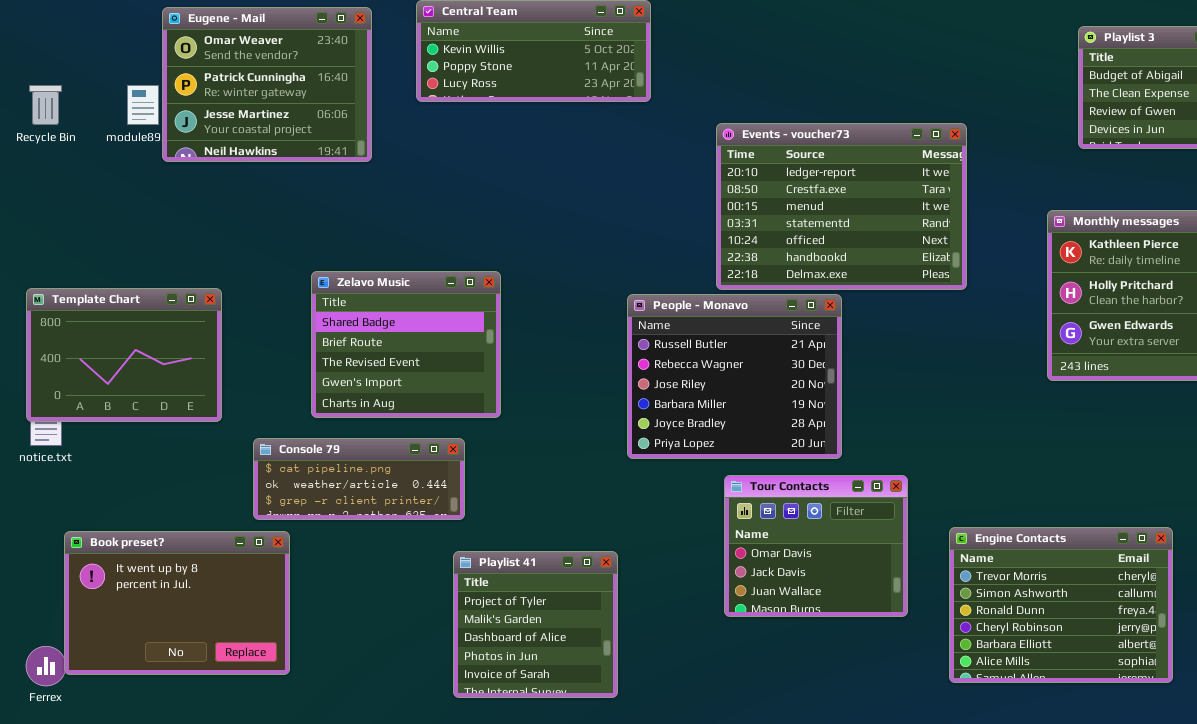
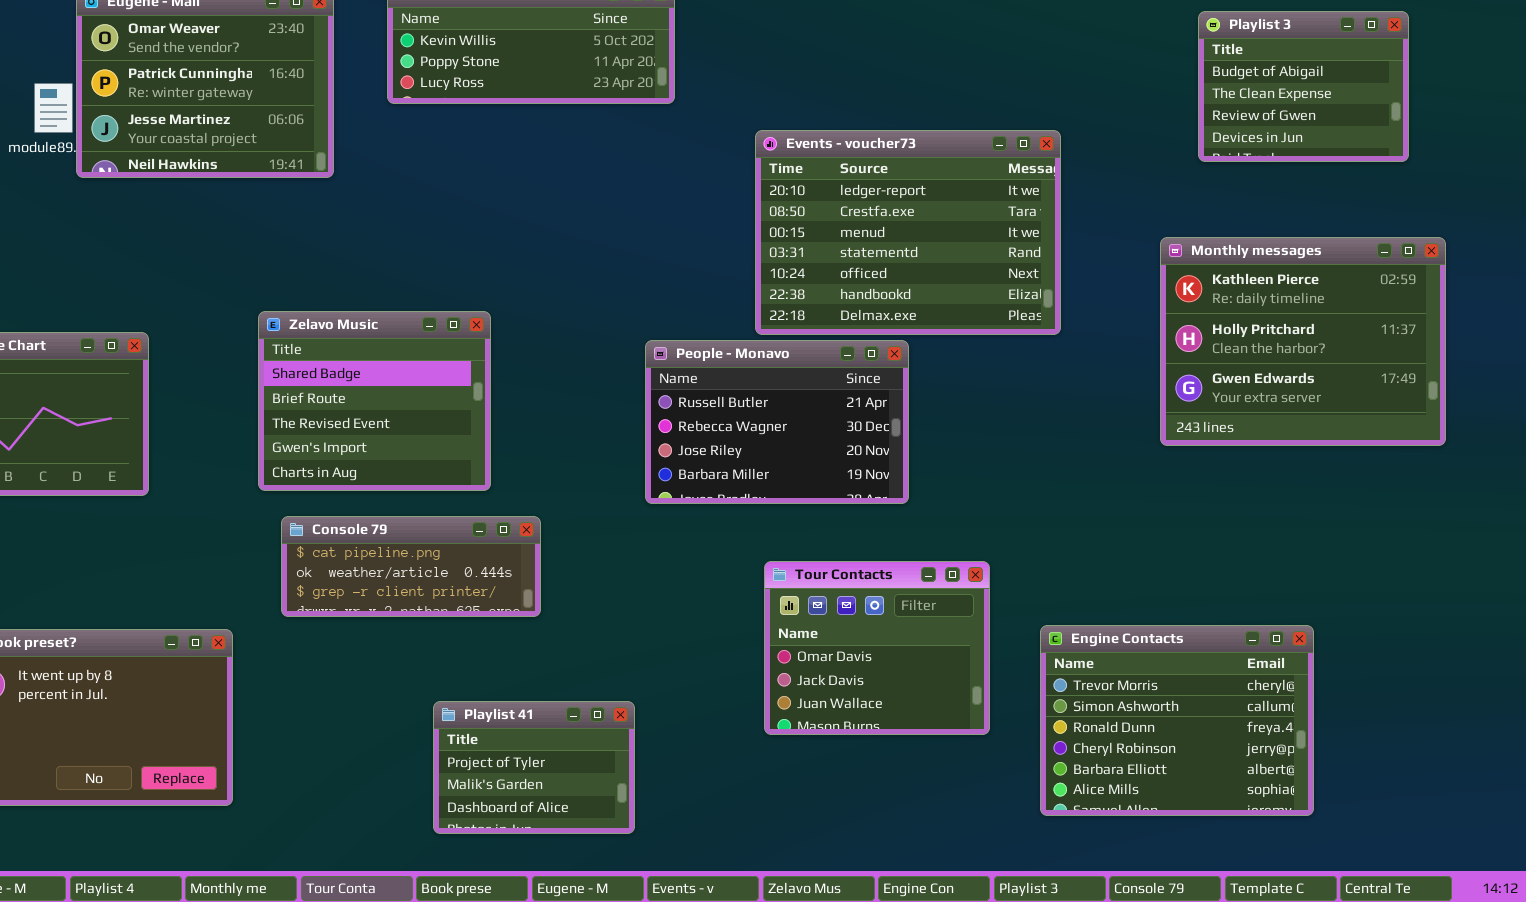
People - Monavo: [627,294,842,459] -> [645,340,909,504], resized
Console 79: [253,438,465,520] -> [281,516,541,617], moved
Playlist 41: [453,551,618,698] -> [433,701,635,834], resized

